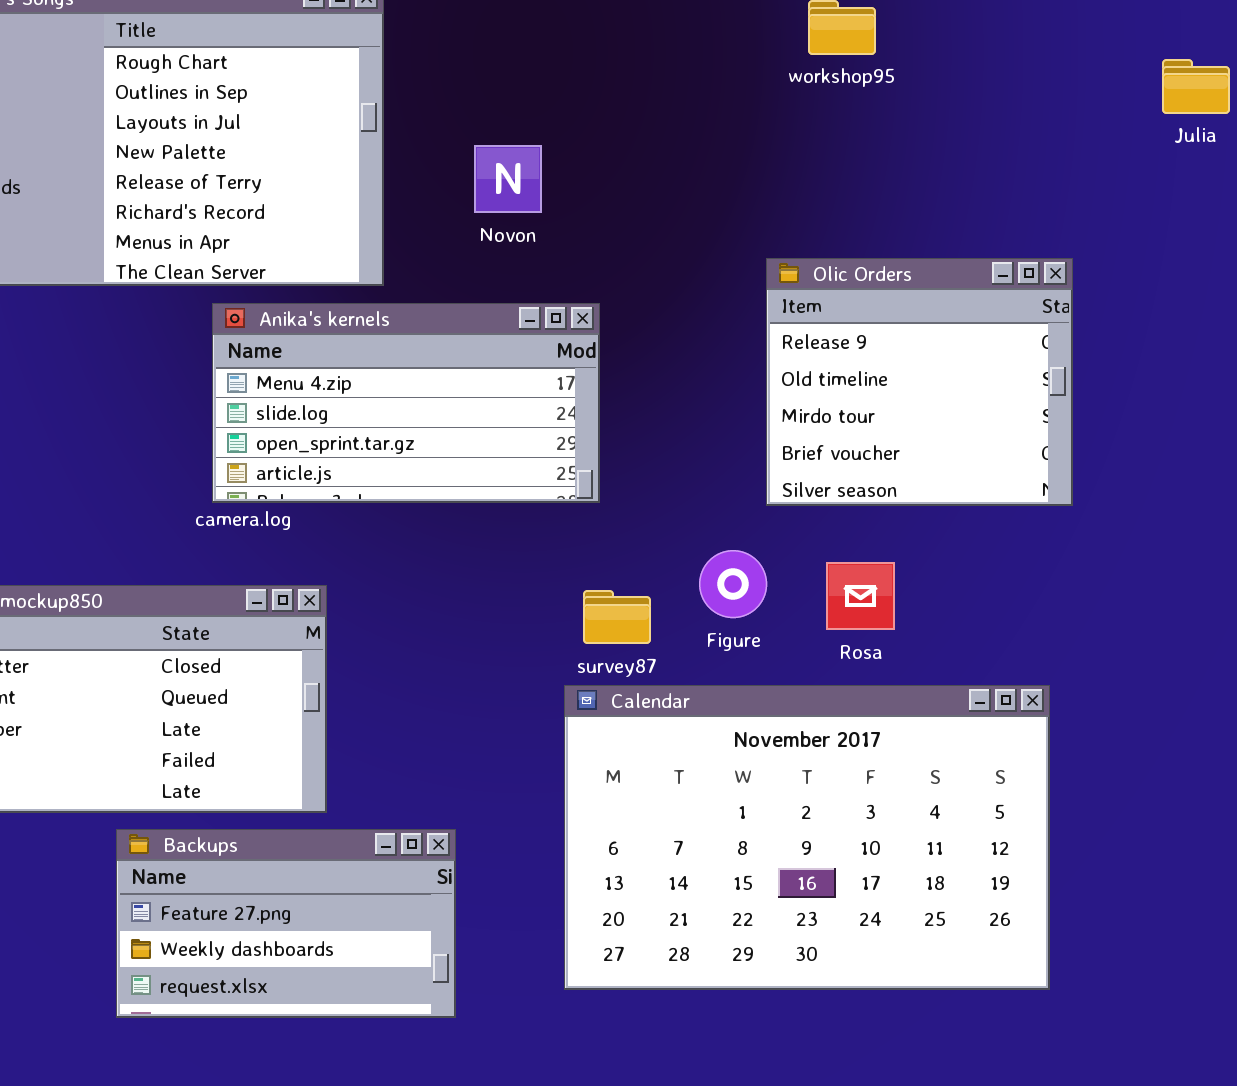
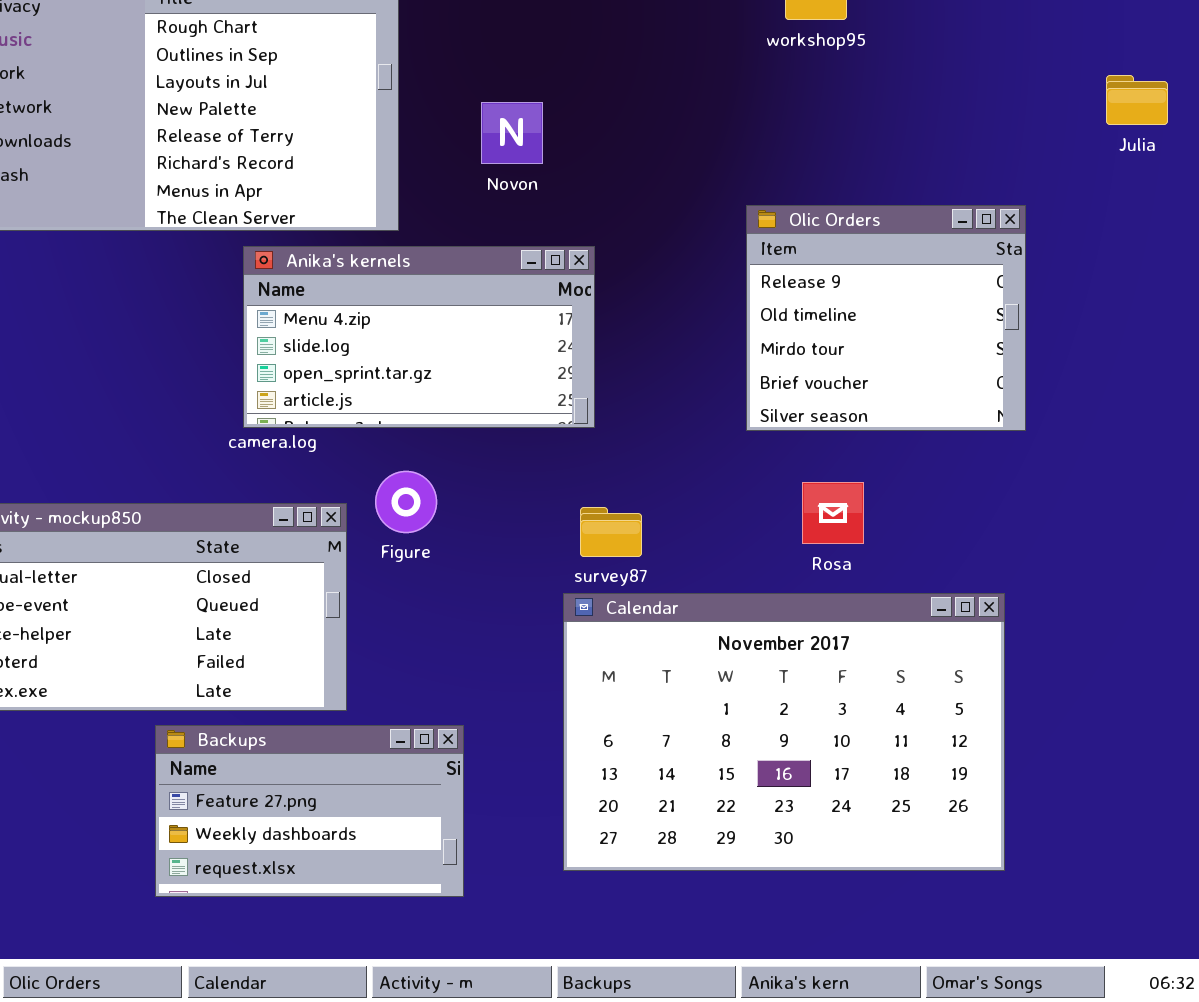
Julia: [1162,59,1230,114] -> [1106,75,1168,125], moved
Figure: [699,550,767,618] -> [375,471,437,533], moved

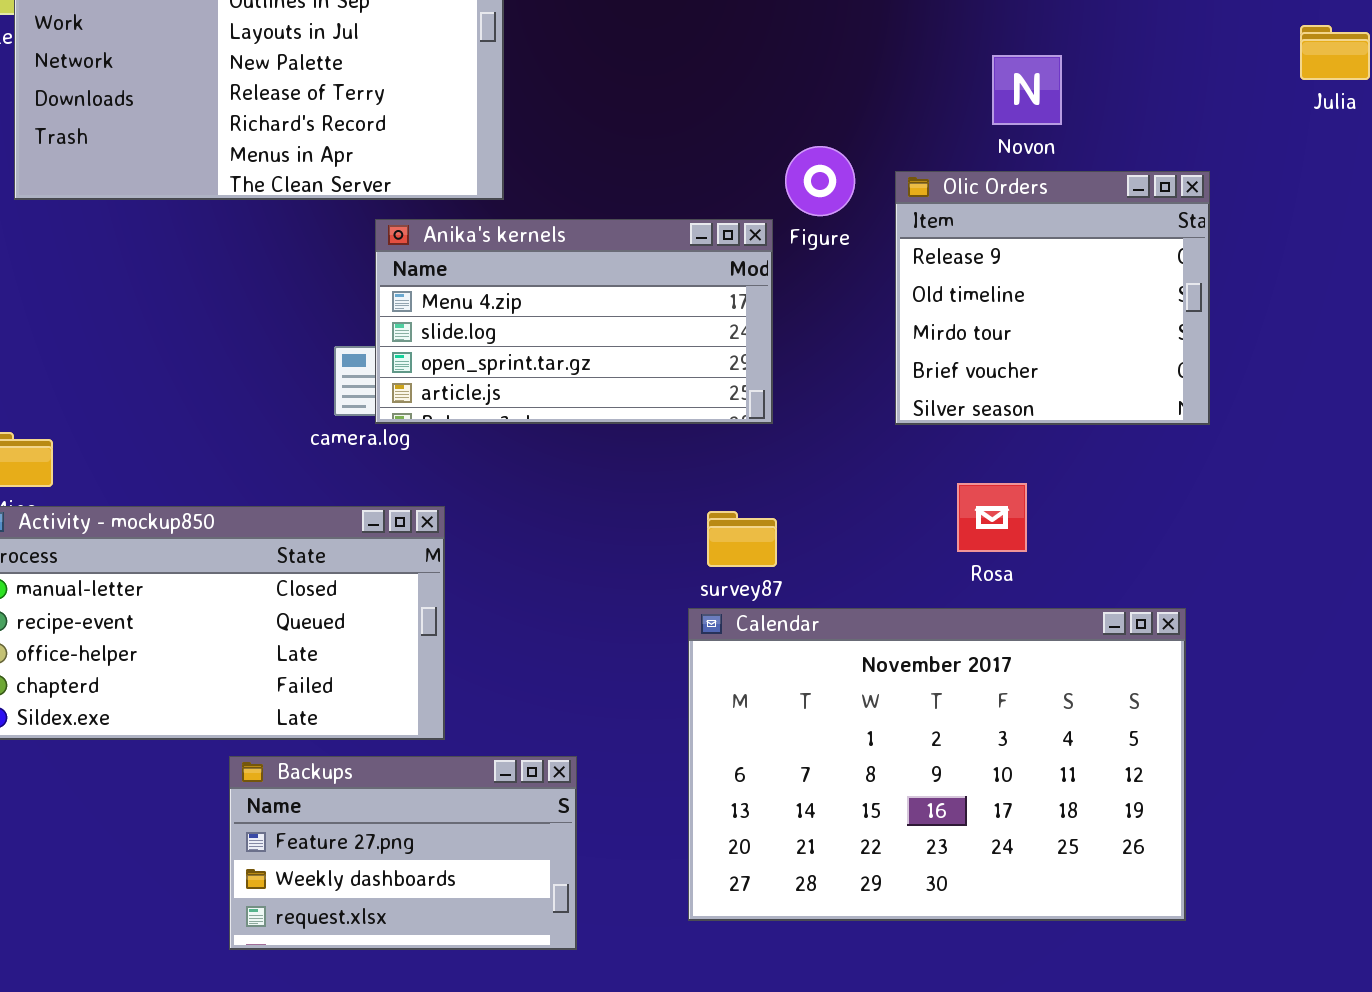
Novon: [481,102,543,164] -> [992,55,1062,125], moved
Anika's kernels: [243,246,595,428] -> [375,219,773,424], moved
Figure: [375,471,437,533] -> [785,146,855,216], moved

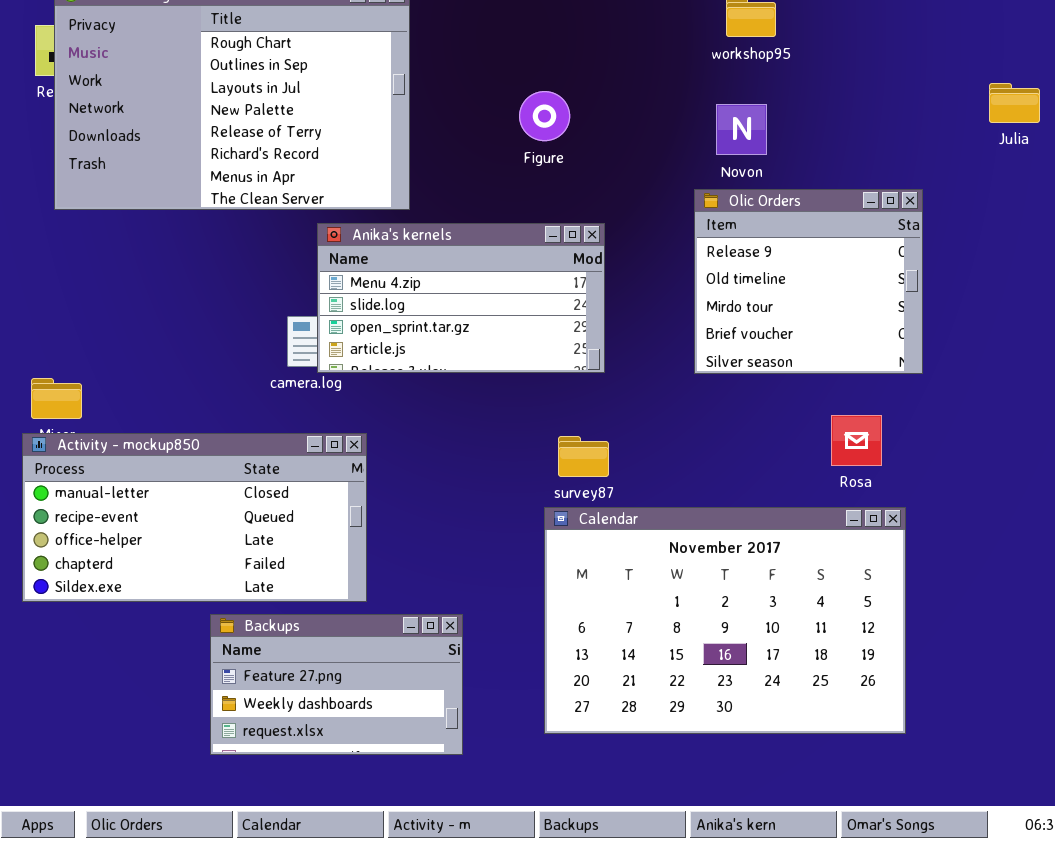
Novon: [992,55,1062,125] -> [716,104,767,155], moved
Figure: [785,146,855,216] -> [519,91,570,141], moved
Rosa: [957,483,1027,552] -> [831,415,882,466], moved

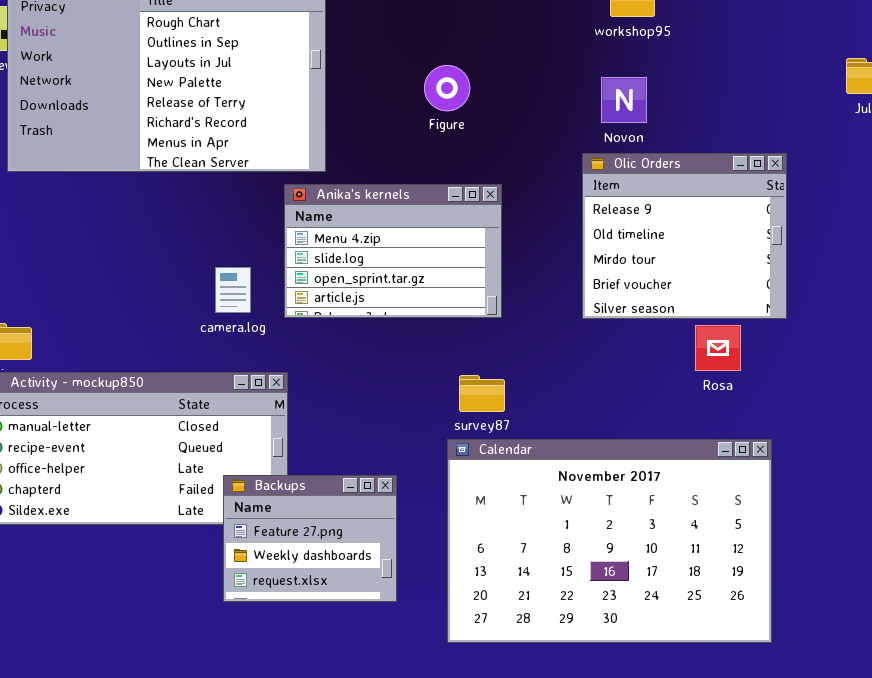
Anika's kernels: [317,223,605,373] -> [284,184,502,318], resized
Rosa: [831,415,882,466] -> [695,325,741,371], moved
Backups: [210,614,463,755] -> [223,475,397,602], moved, resized

